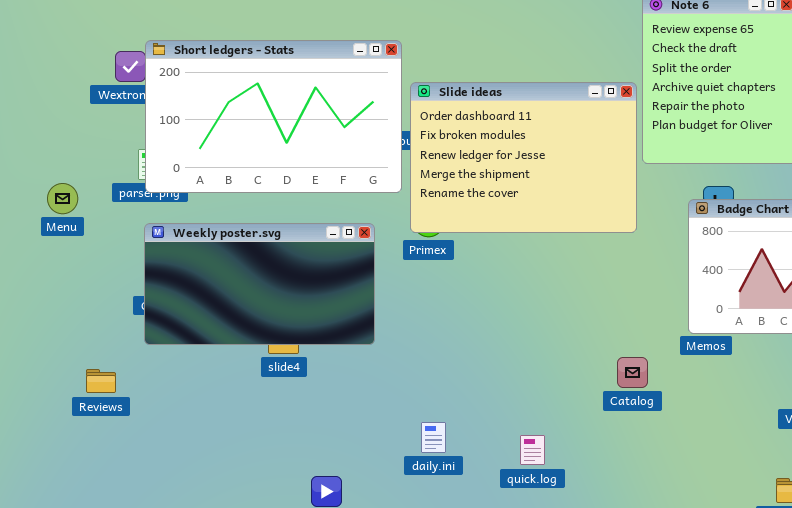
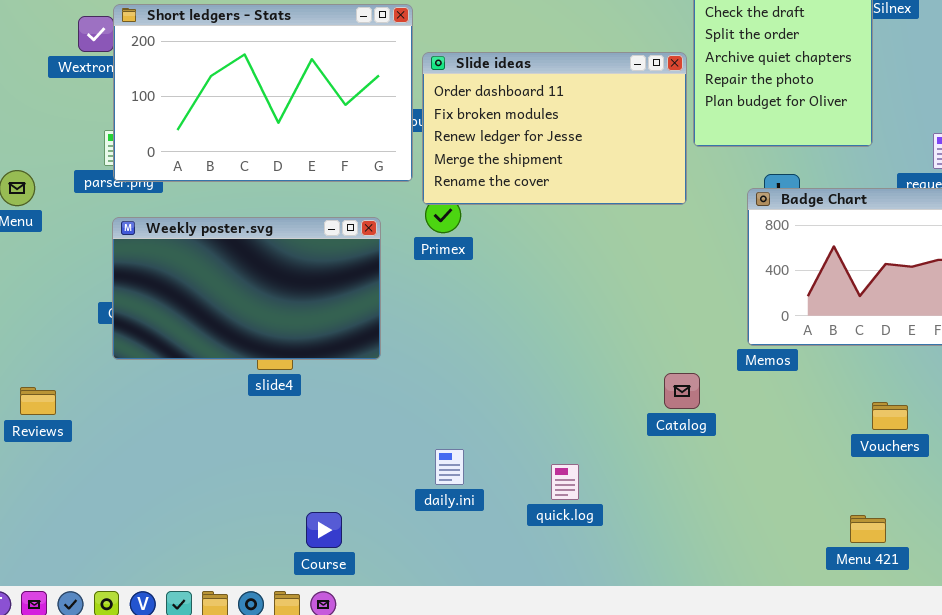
Slide ideas: [410,82,637,233] -> [422,52,687,205], resized
Reviews: [86,369,116,393] -> [20,387,56,415], moved

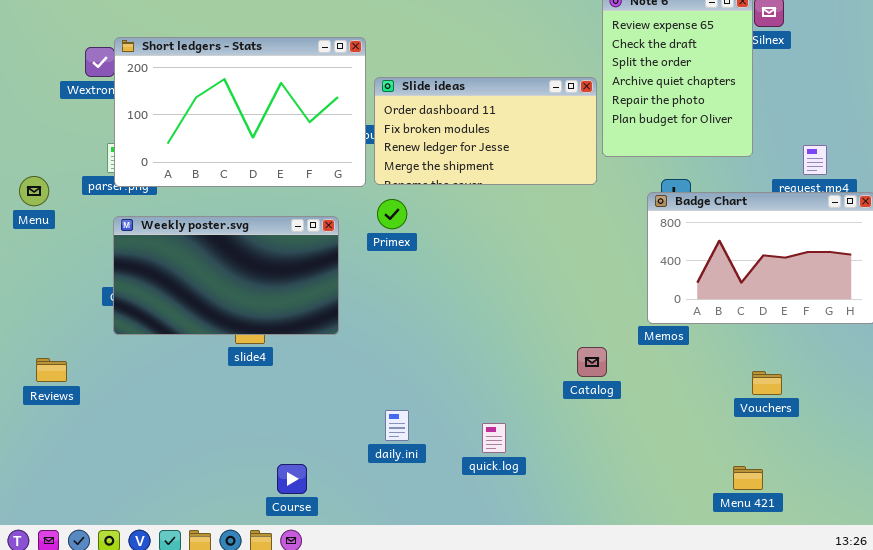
Slide ideas: [422,52,687,205] -> [374,77,597,185], resized

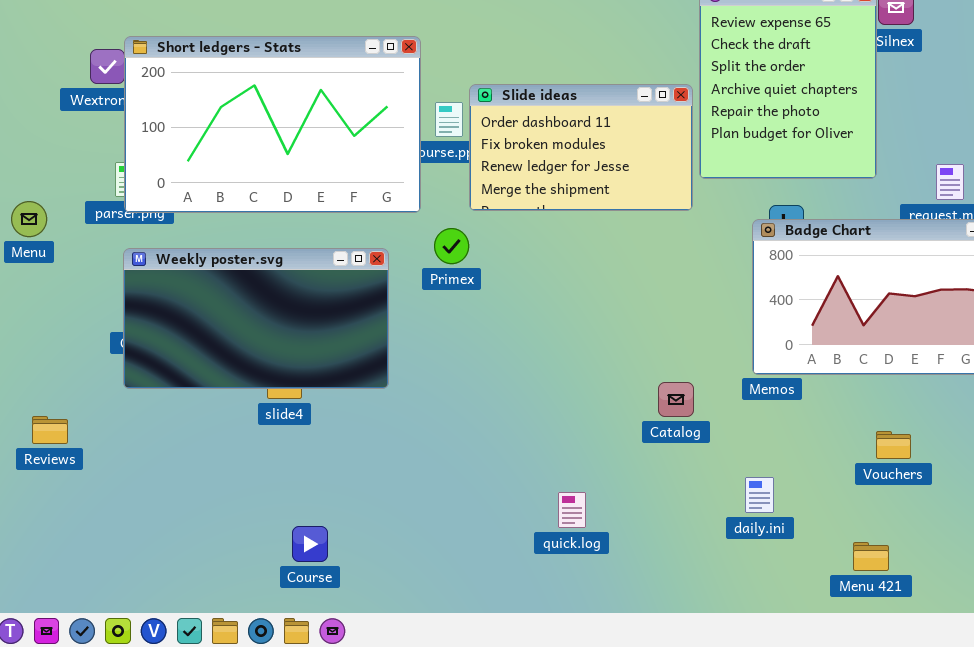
Slide ideas: [374,77,597,185] -> [469,84,693,211], resized
Catalog: [577,347,607,377] -> [658,382,694,417], moved
daily.ini: [385,410,409,441] -> [745,477,774,513], moved
Course: [277,464,307,494] -> [292,526,328,562], moved

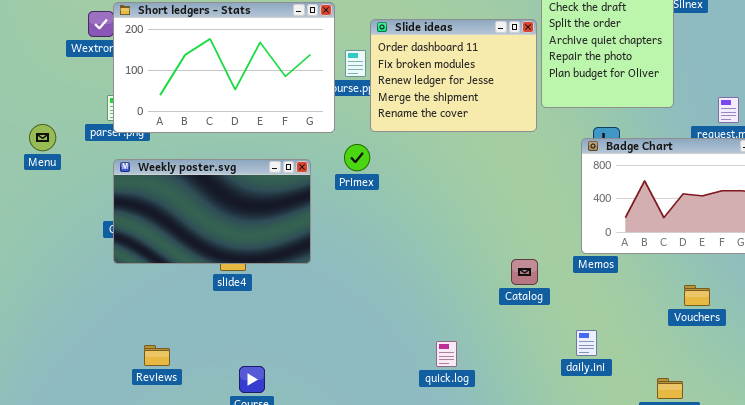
Slide ideas: [469,84,693,211] -> [370,19,537,132], resized
Reviews: [32,416,68,444] -> [144,345,170,366], moved
Vouchers: [876,431,911,459] -> [684,285,710,306], moved

